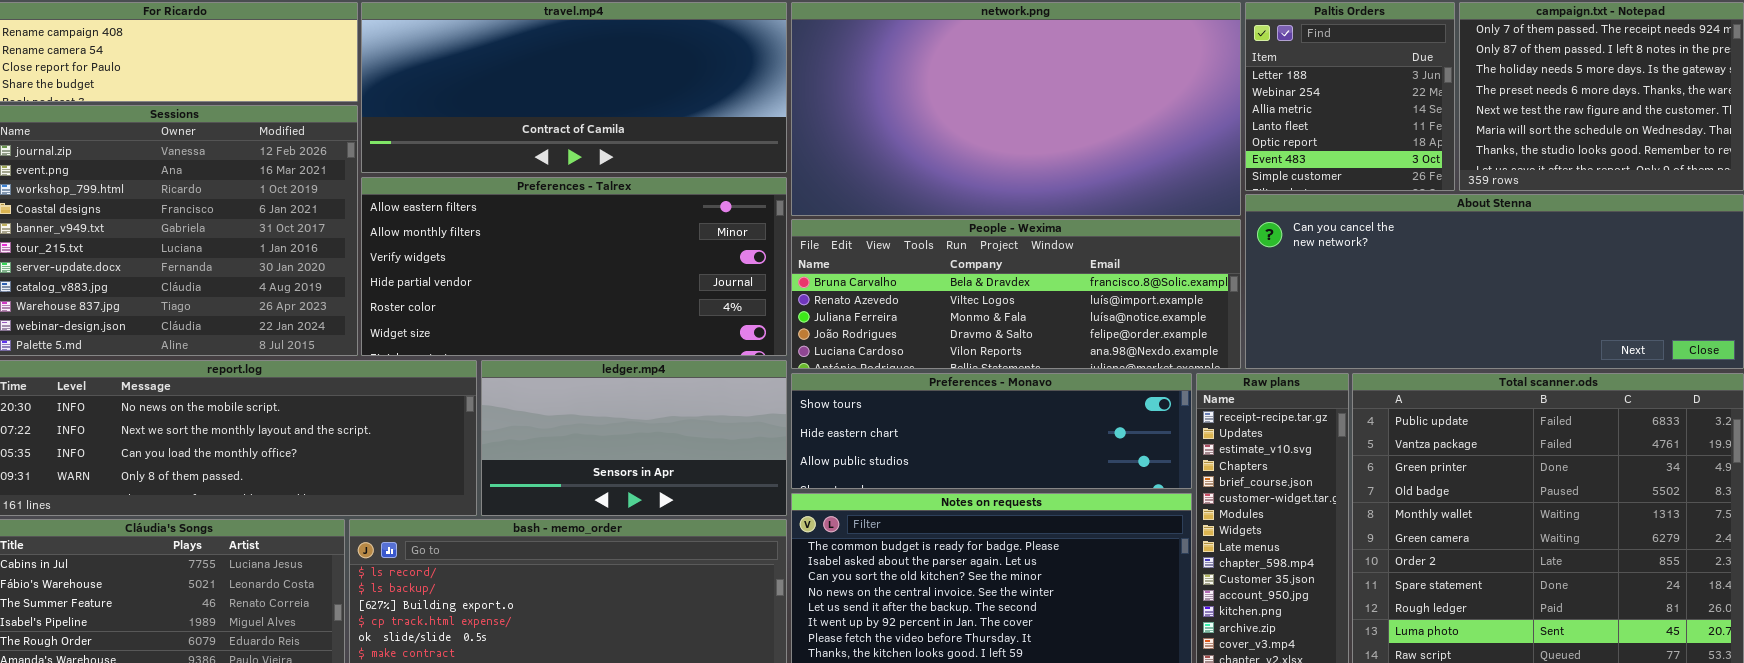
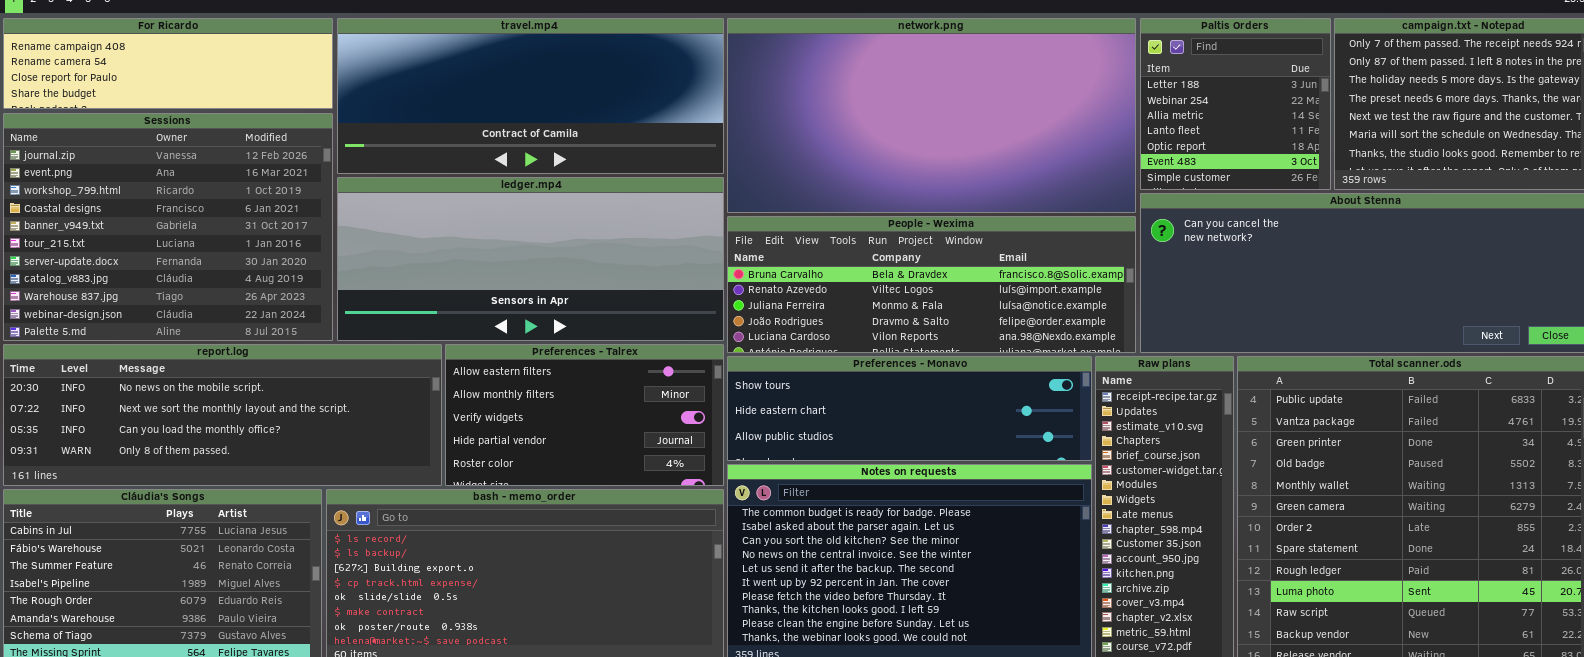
Preferences - Talrex: [361,177,787,356] -> [445,344,724,486], moved, resized
ledger.mp4: [481,360,787,516] -> [337,177,724,341], moved, resized

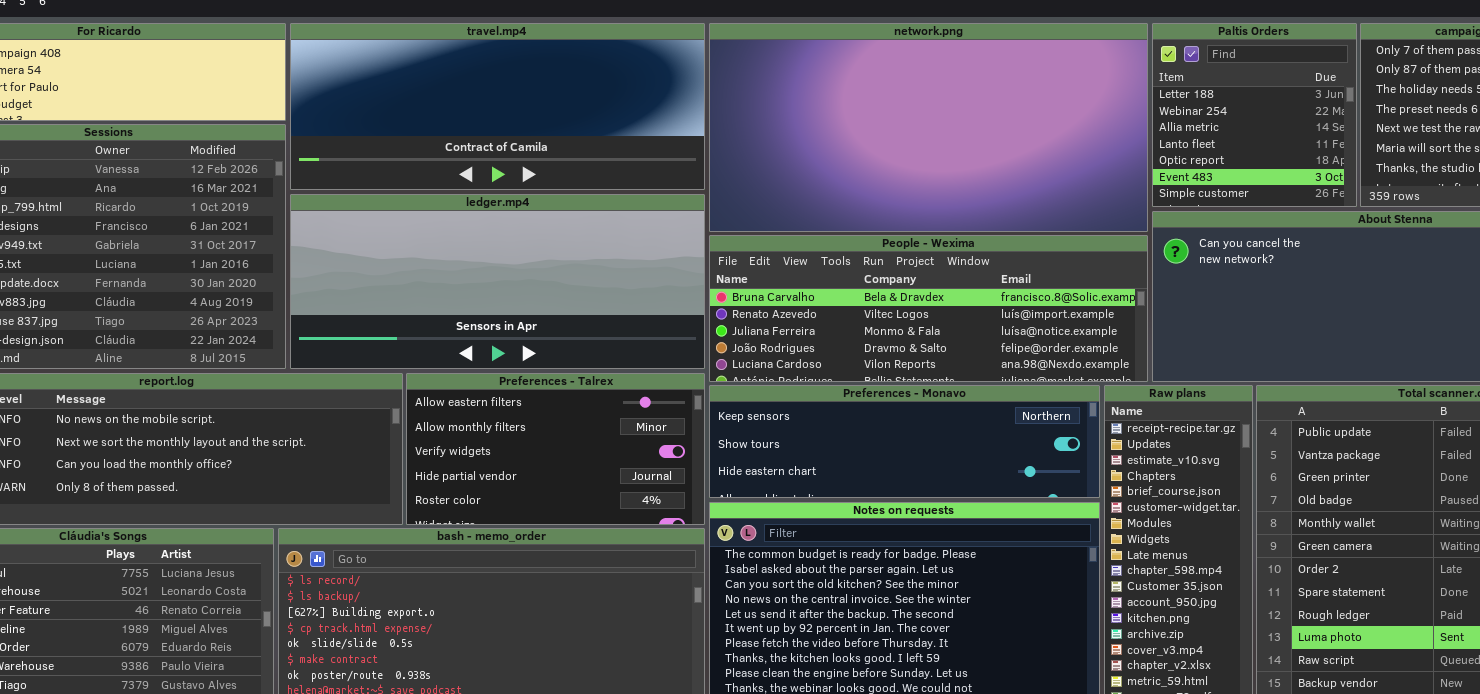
Preferences - Monavo: [727,356,1092,461] -> [709,385,1100,498], scrolled up 1 row

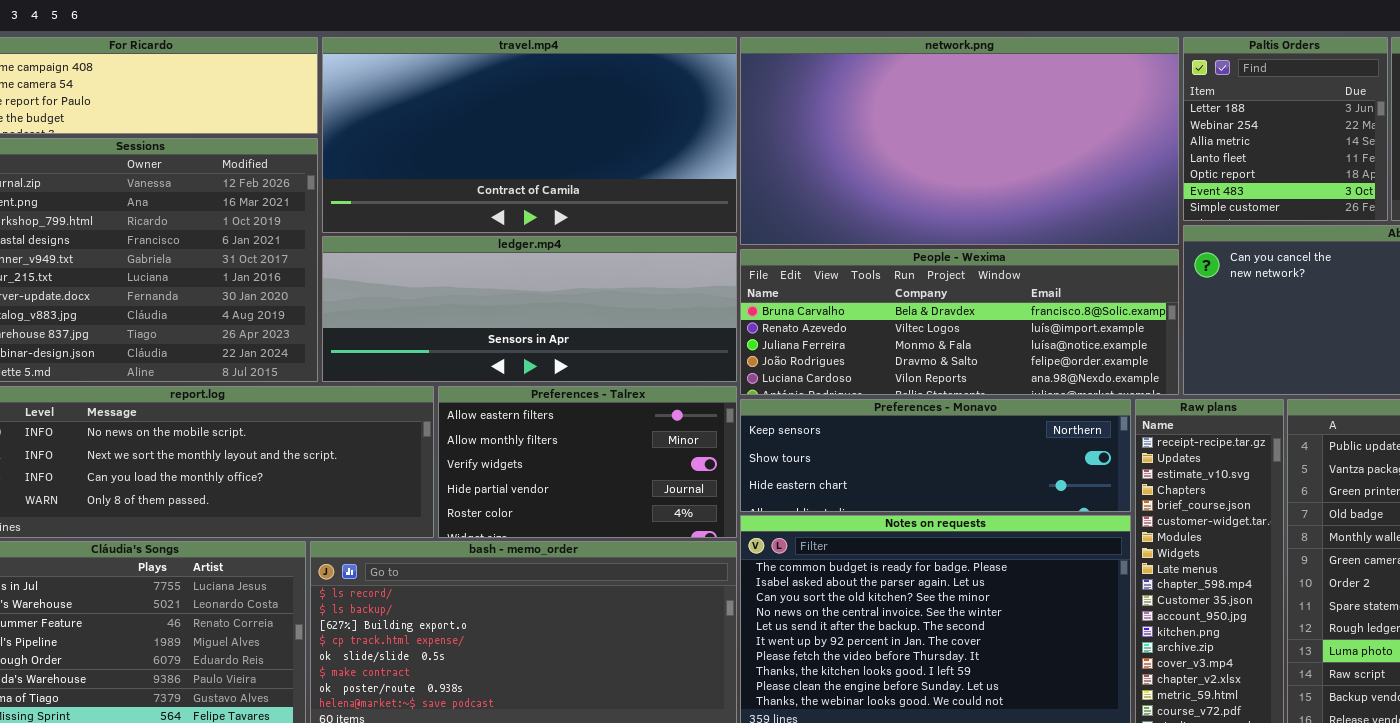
travel.mp4: [290,23,705,190] -> [322,37,737,233], resized
ledger.mp4: [290,194,705,369] -> [322,236,737,382], resized

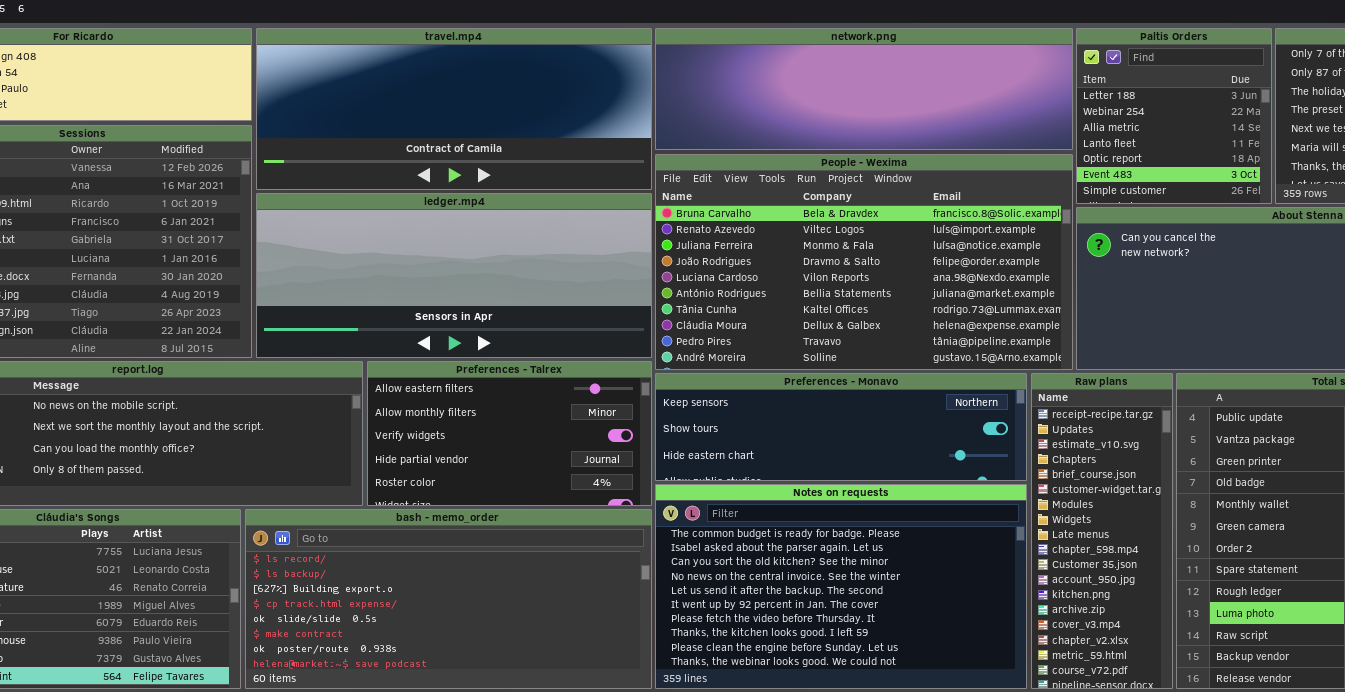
travel.mp4: [322,37,737,233] -> [256,28,652,190], resized
network.png: [740,37,1179,245] -> [655,28,1073,150], resized
ledger.mp4: [322,236,737,382] -> [256,193,652,358], resized
People - Wexima: [740,249,1179,395] -> [655,154,1073,370], resized

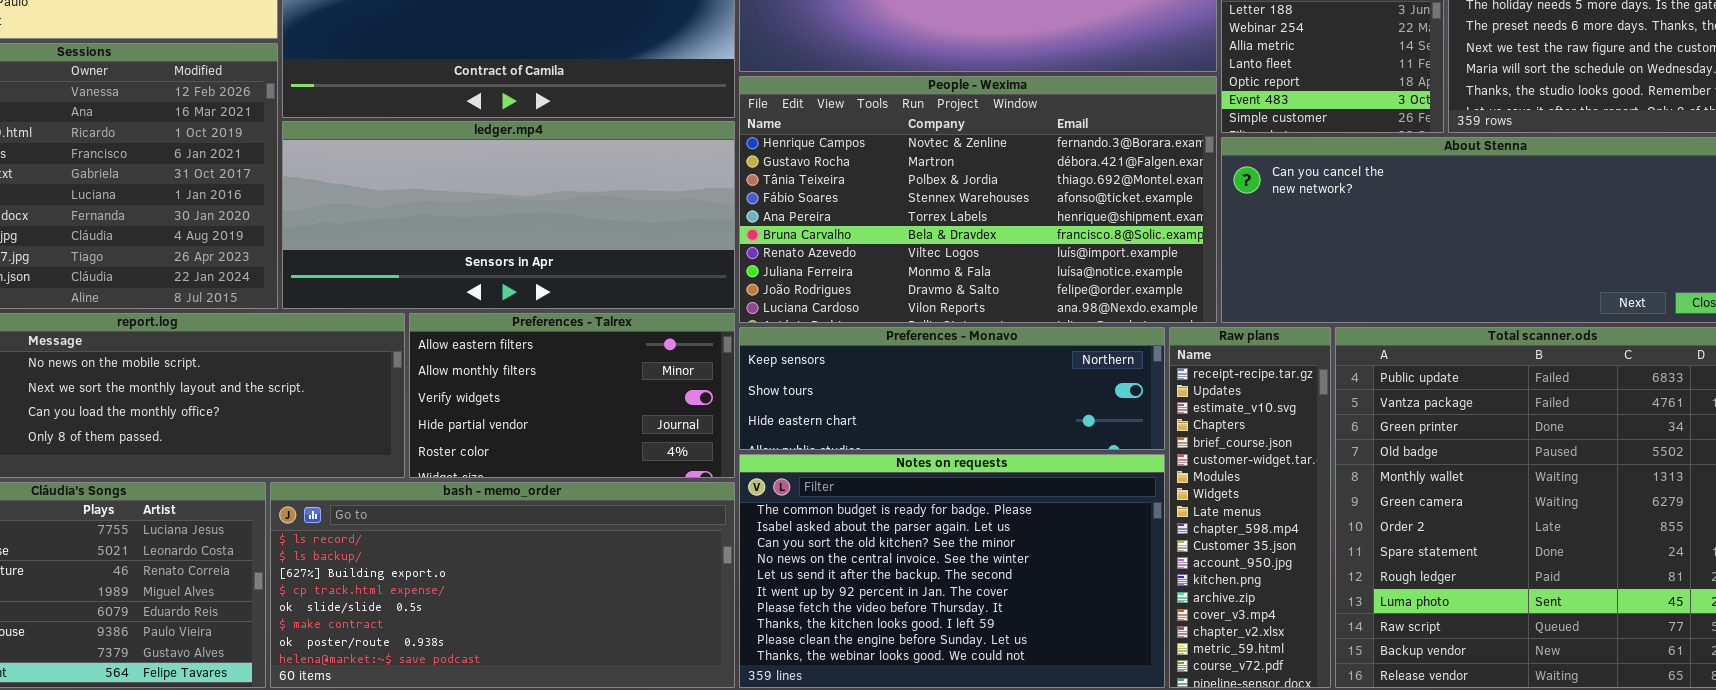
People - Wexima: [655,154,1073,370] -> [739,76,1217,323], scrolled up 5 rows

